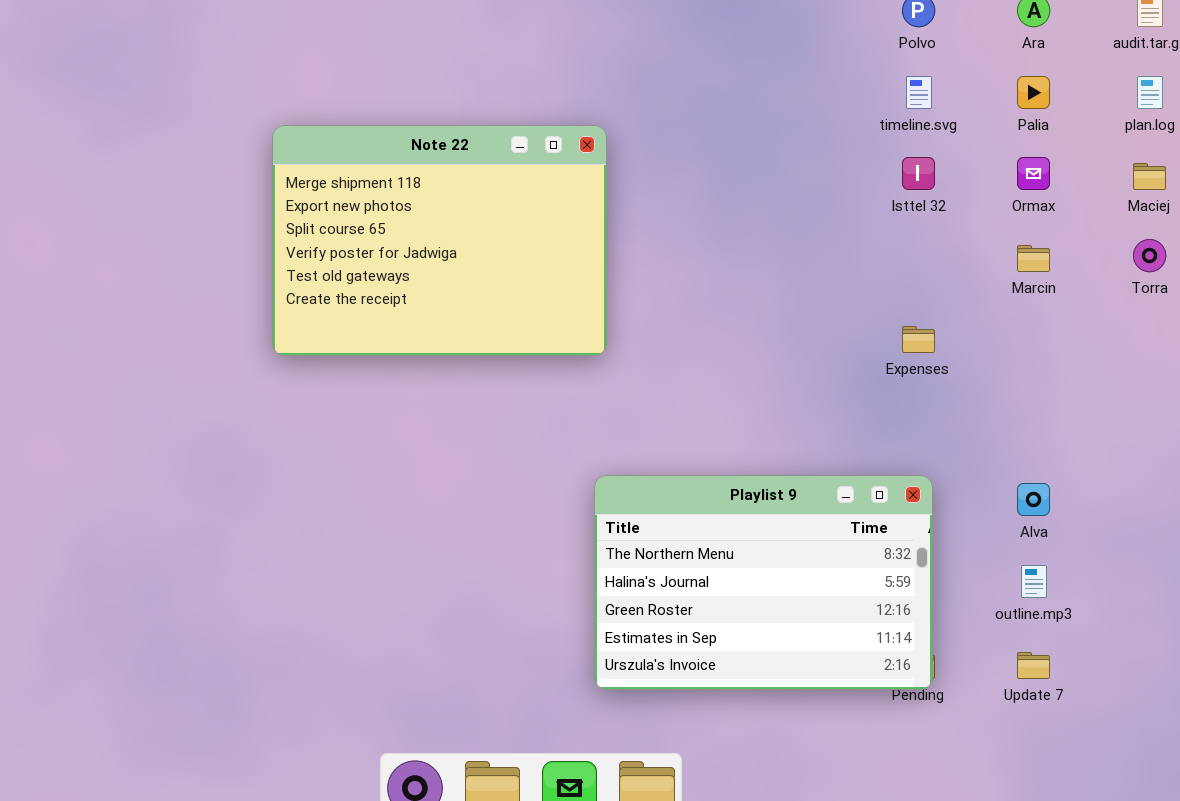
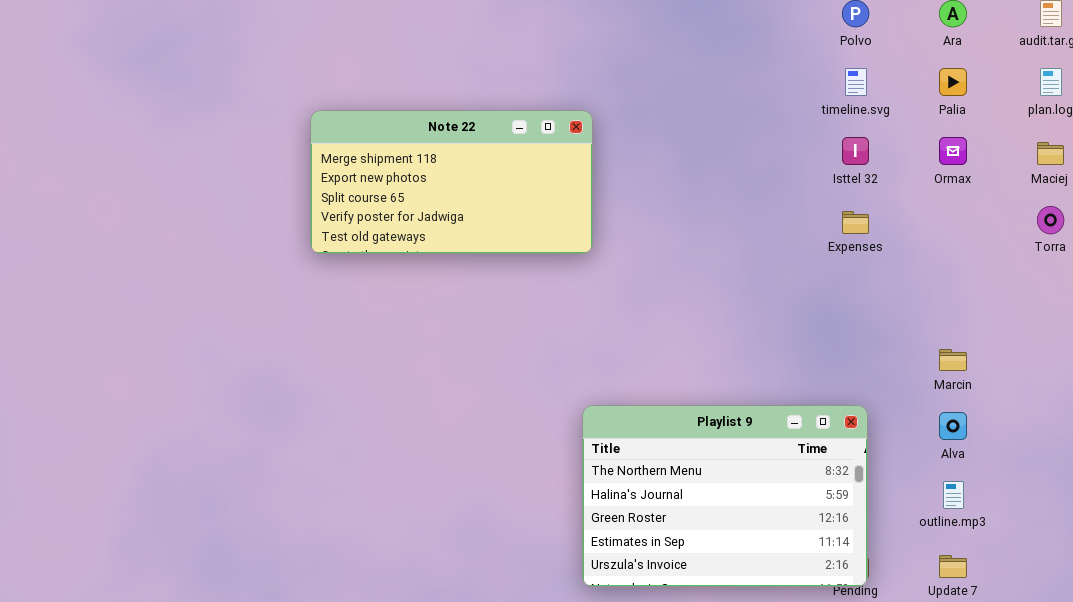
Note 22: [272,125,607,356] -> [310,110,593,254], resized
Marcin: [1017,245,1050,272] -> [939,349,967,371], moved
Expenses: [902,326,935,353] -> [842,211,869,234], moved

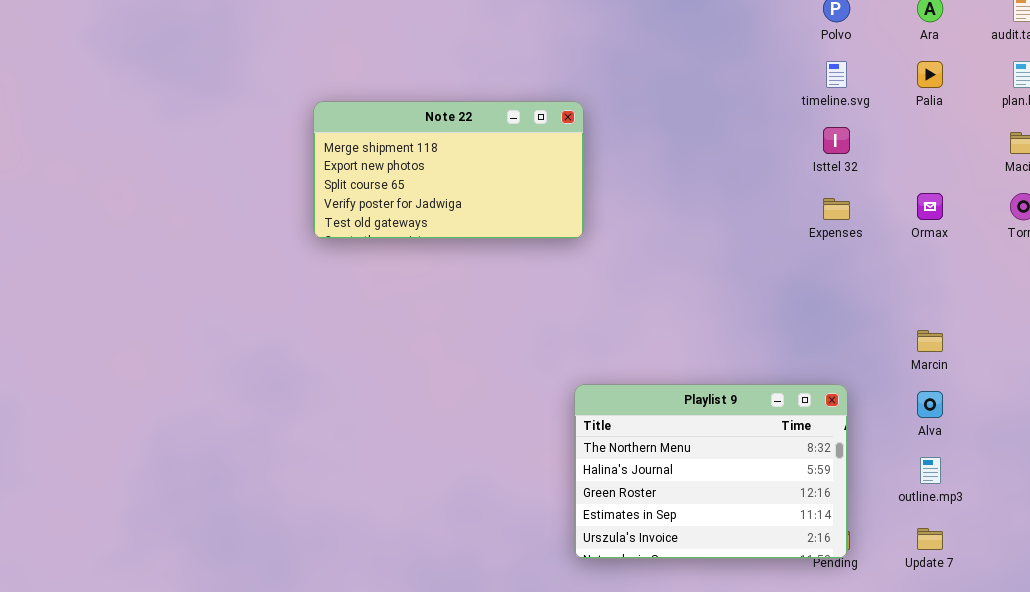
Ormax: [939,137,967,165] -> [917,193,943,220], moved

